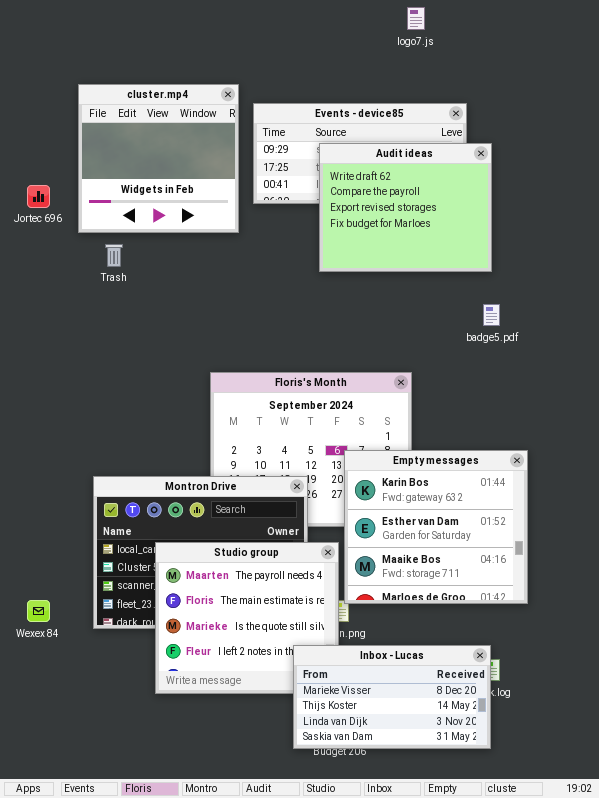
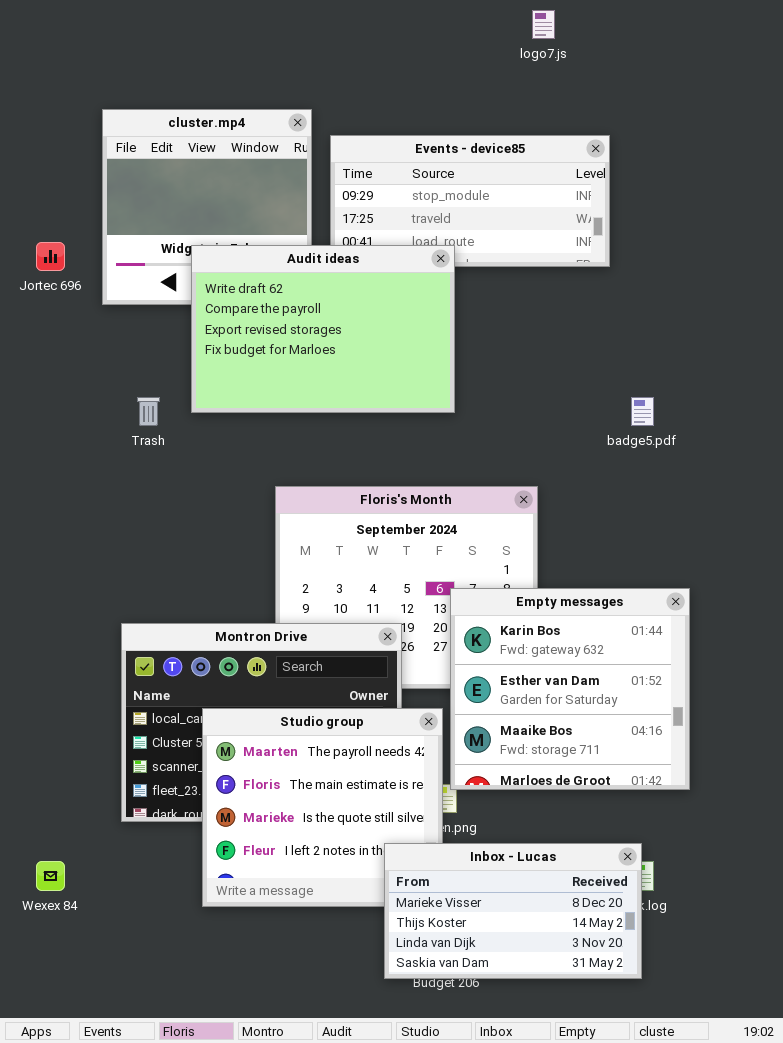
Audit ideas: [319,143,492,272] -> [191,245,455,413], moved, resized
Trash: [105,244,123,267] -> [137,397,160,426], moved
Wexex 84: [27,600,50,622] -> [36,861,65,891], moved

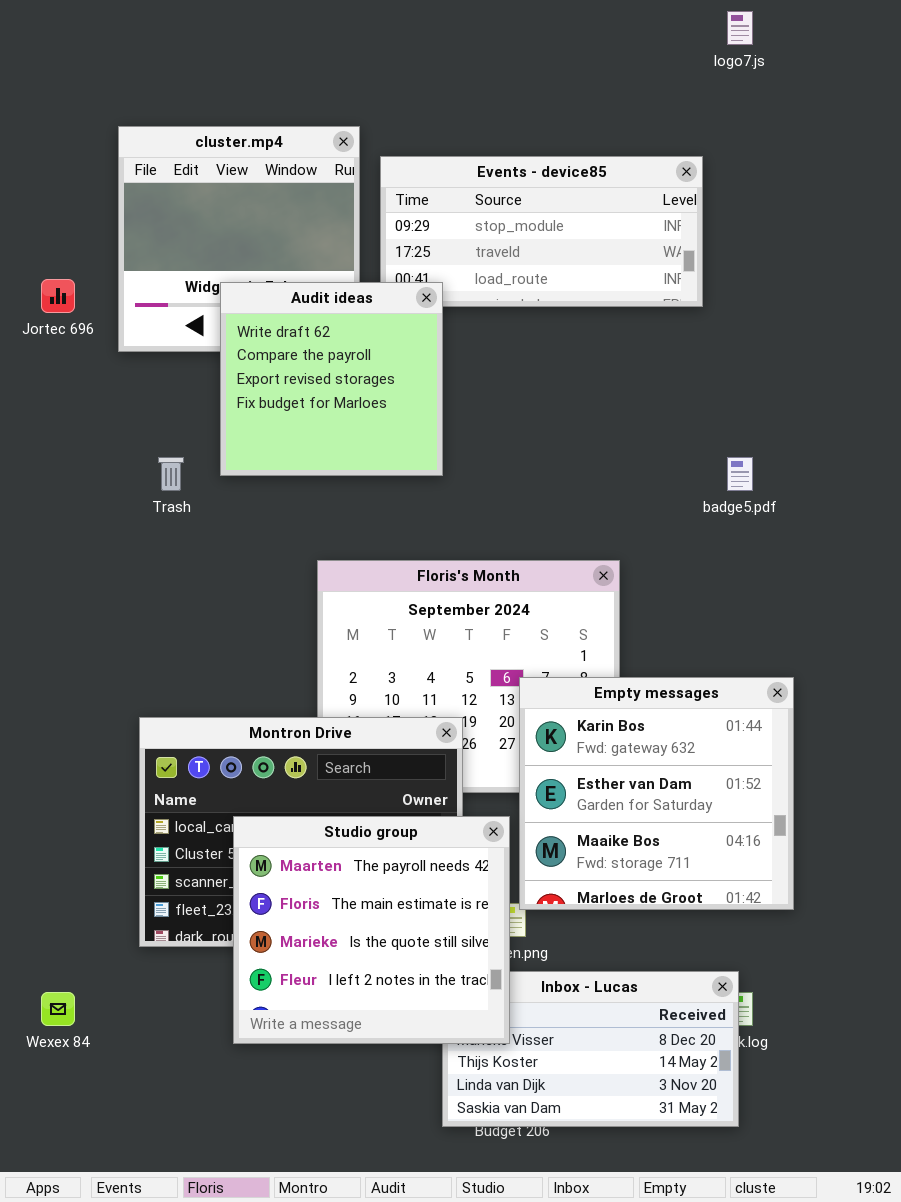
logo7.js: [532,10,555,39] -> [727,11,753,45], moved
Audit ideas: [191,245,455,413] -> [220,282,443,476], resized
Studio group: [202,708,443,907] -> [233,816,510,1044], raised

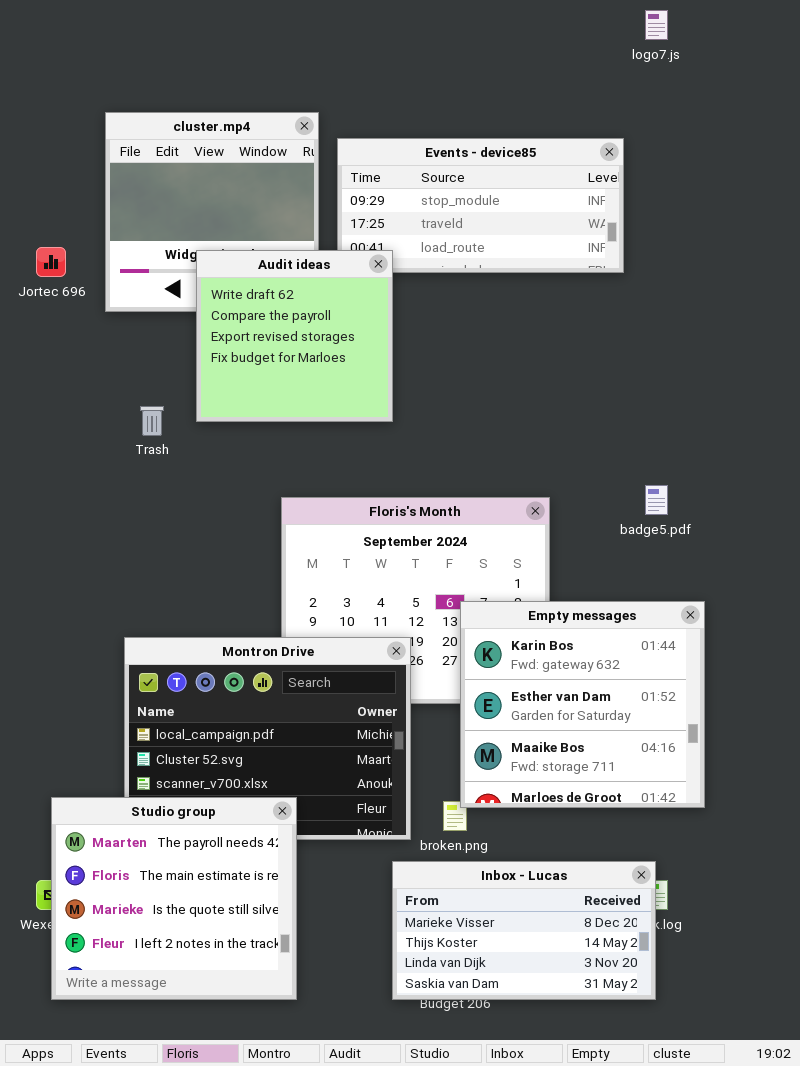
badge5.pdf: [727,457,753,491] -> [645,485,668,515], moved
Studio group: [233,816,510,1044] -> [51,797,297,1000], moved

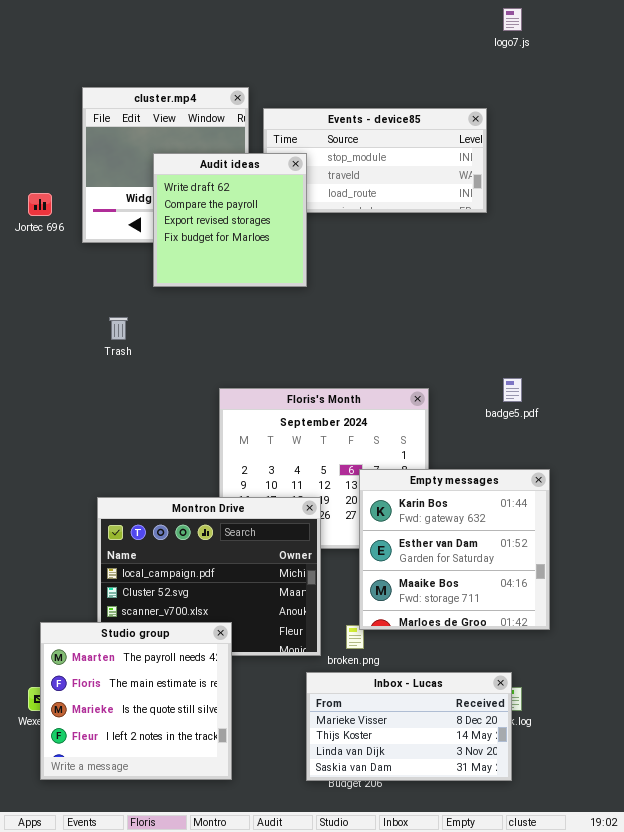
Audit ideas: [196,250,393,422] -> [153,153,307,287], moved

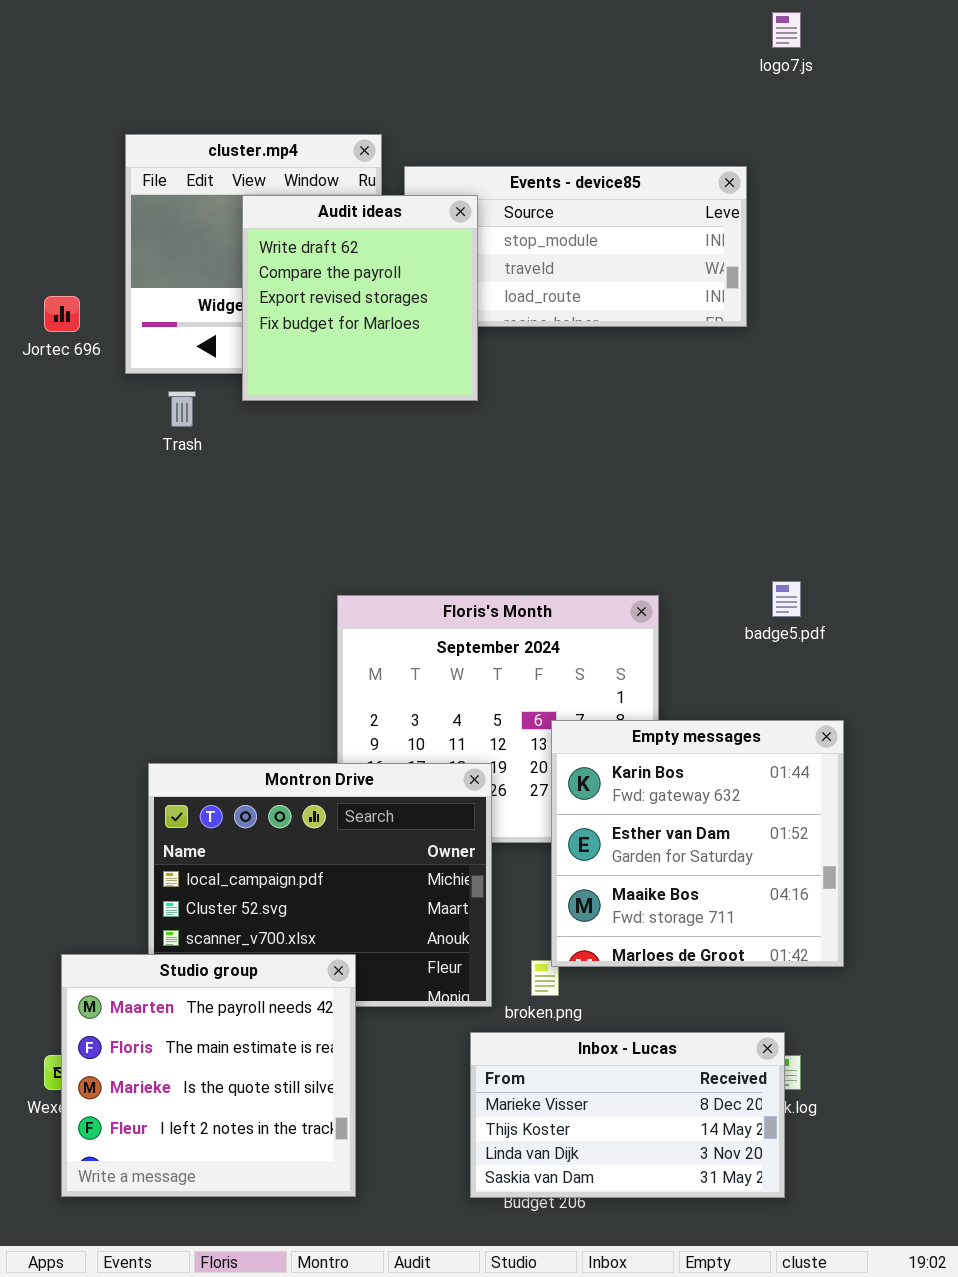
Audit ideas: [153,153,307,287] -> [242,195,478,401], moved
Trash: [109,317,128,340] -> [168,391,196,427], moved

